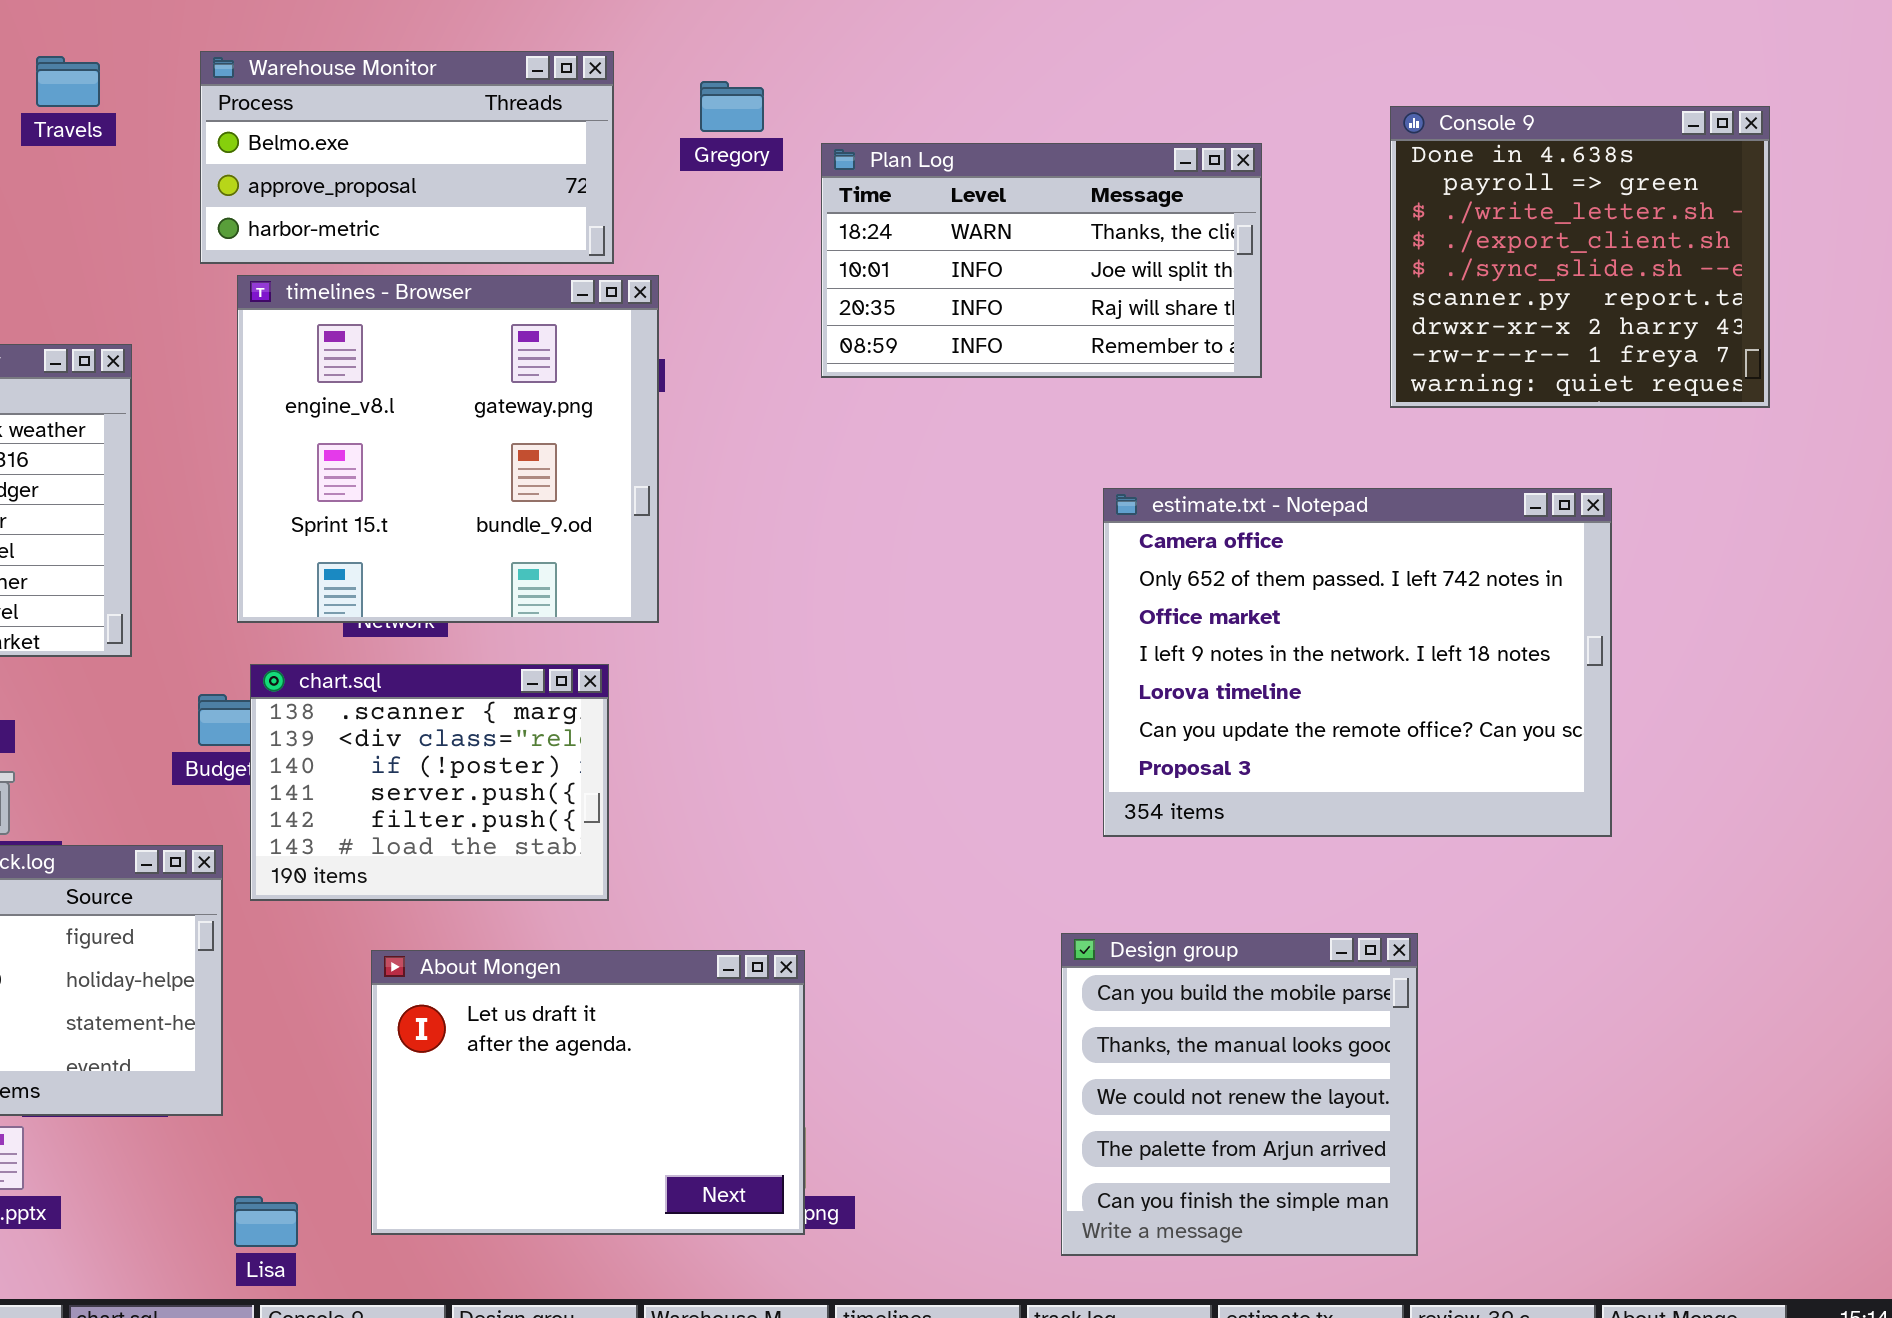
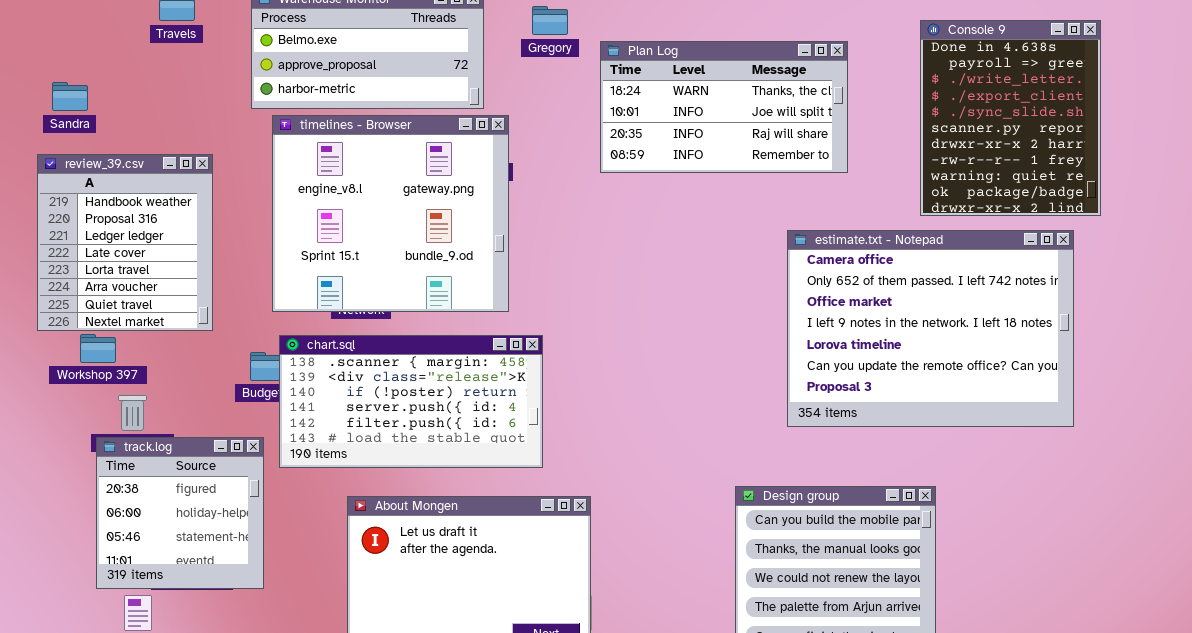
Console 9: [1390,106,1770,408] -> [920,20,1101,216], resized
estimate.txt - Notepad: [1103,488,1612,837] -> [787,230,1074,427], moved
chart.sql: [250,664,609,901] -> [279,335,543,468], resized

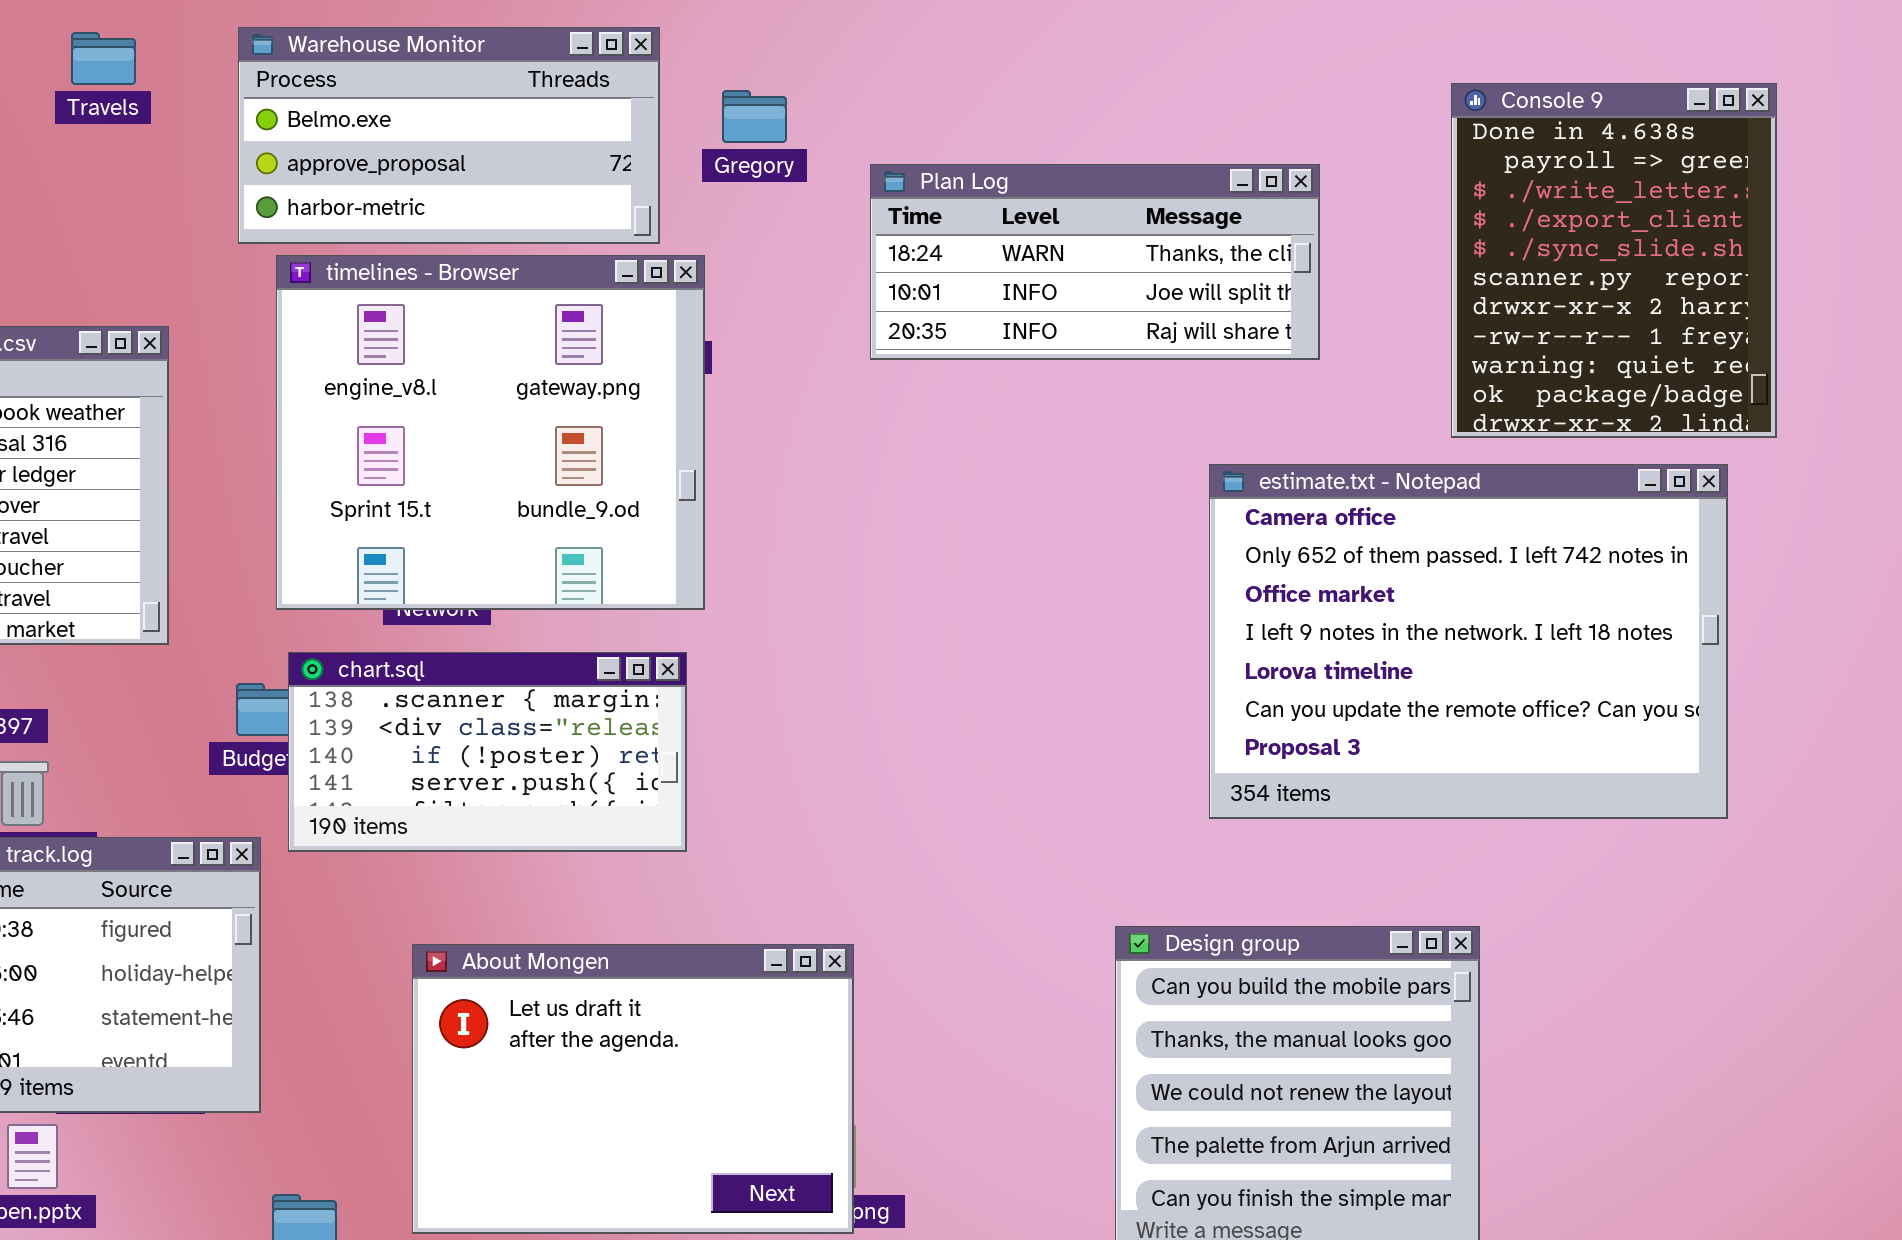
Gregory: [532,6,568,35] -> [722,90,787,143], moved
Plan Log: [600,41,848,173] -> [870,164,1320,360], resized
chart.sql: [279,335,543,468] -> [288,652,687,852], resized

